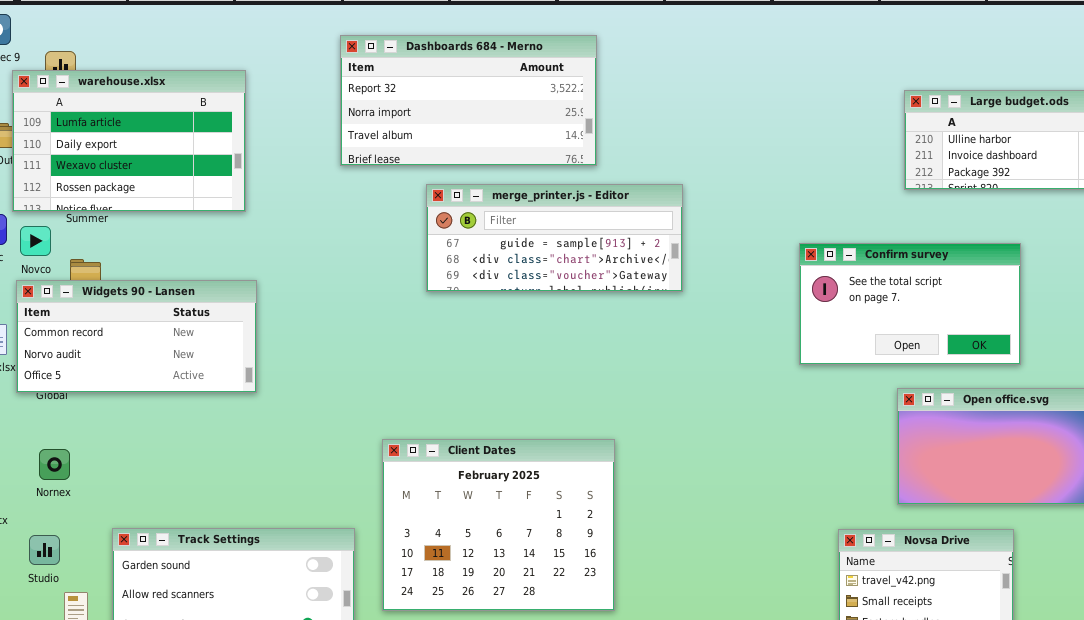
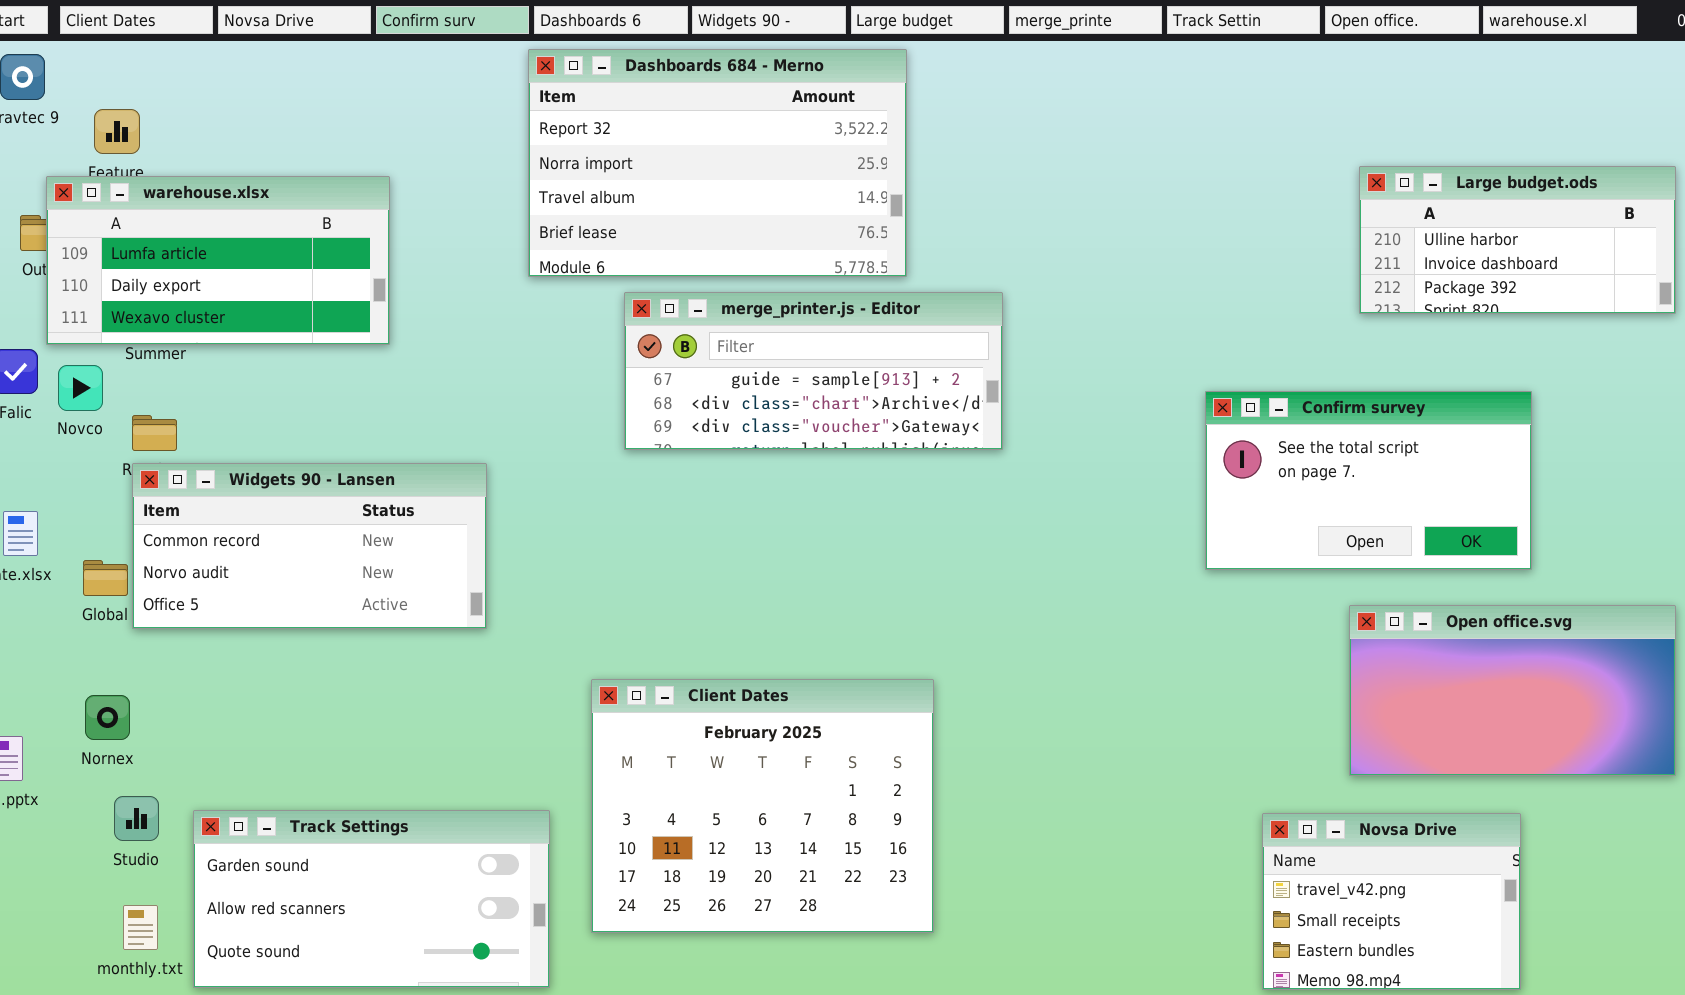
Dashboards 684 - Merno: [340,35,597,166] -> [528,49,907,277], resized
warehouse.xlsx: [12,70,246,212] -> [46,176,390,345], resized
merge_printer.js - Editor: [426,184,683,292] -> [624,292,1003,450], moved
Widgets 90 - Lansen: [16,280,257,393] -> [132,463,487,629], moved
Studio: [29,535,60,565] -> [114,796,159,841], moved

